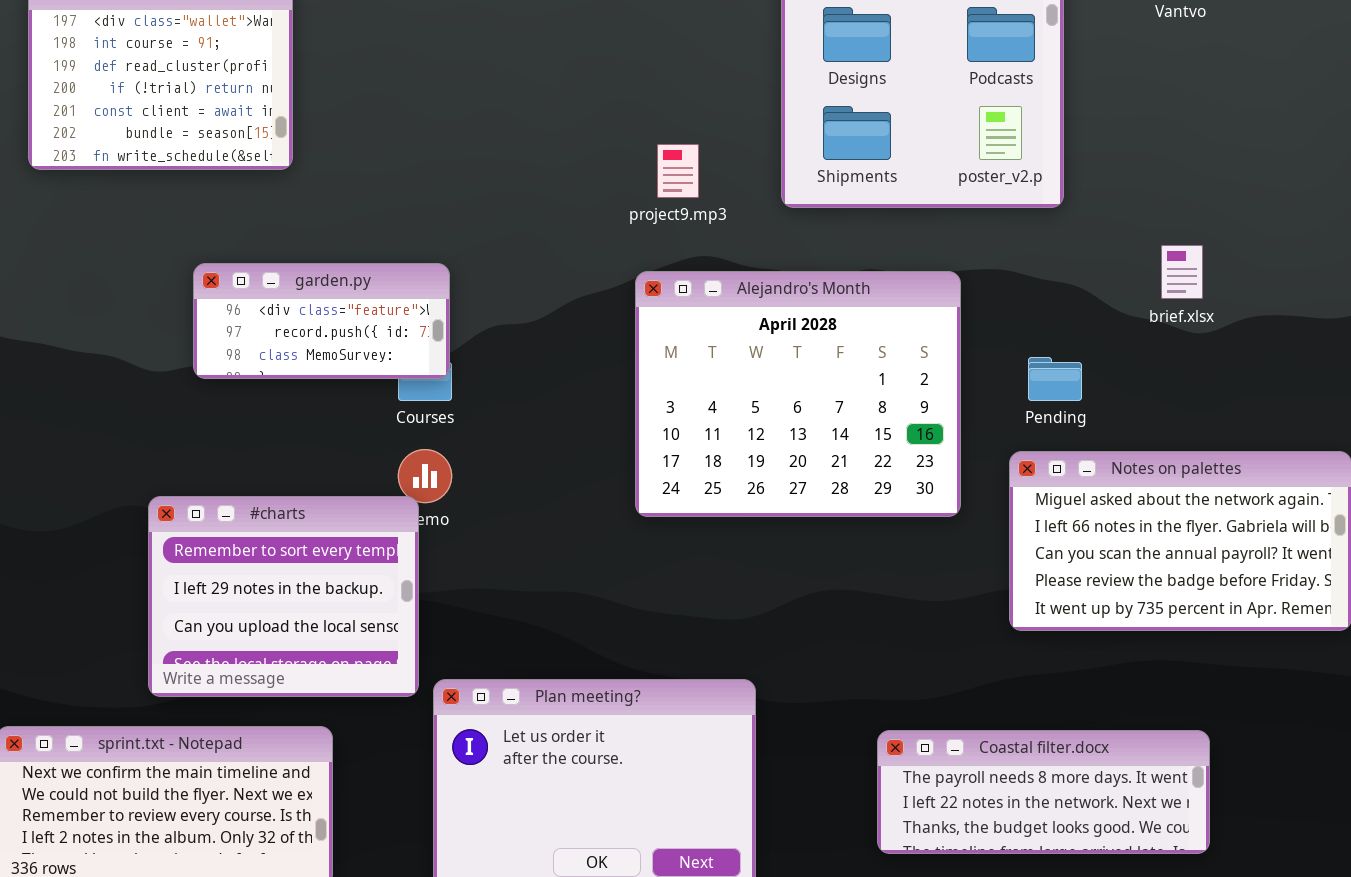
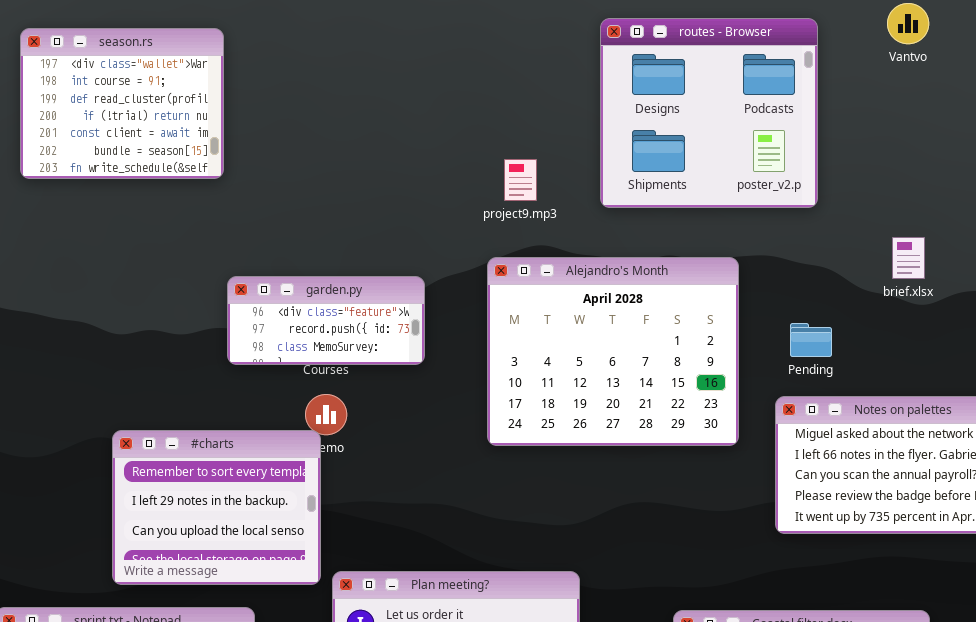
garden.py: [193,263,450,379] -> [227,276,425,365], moved

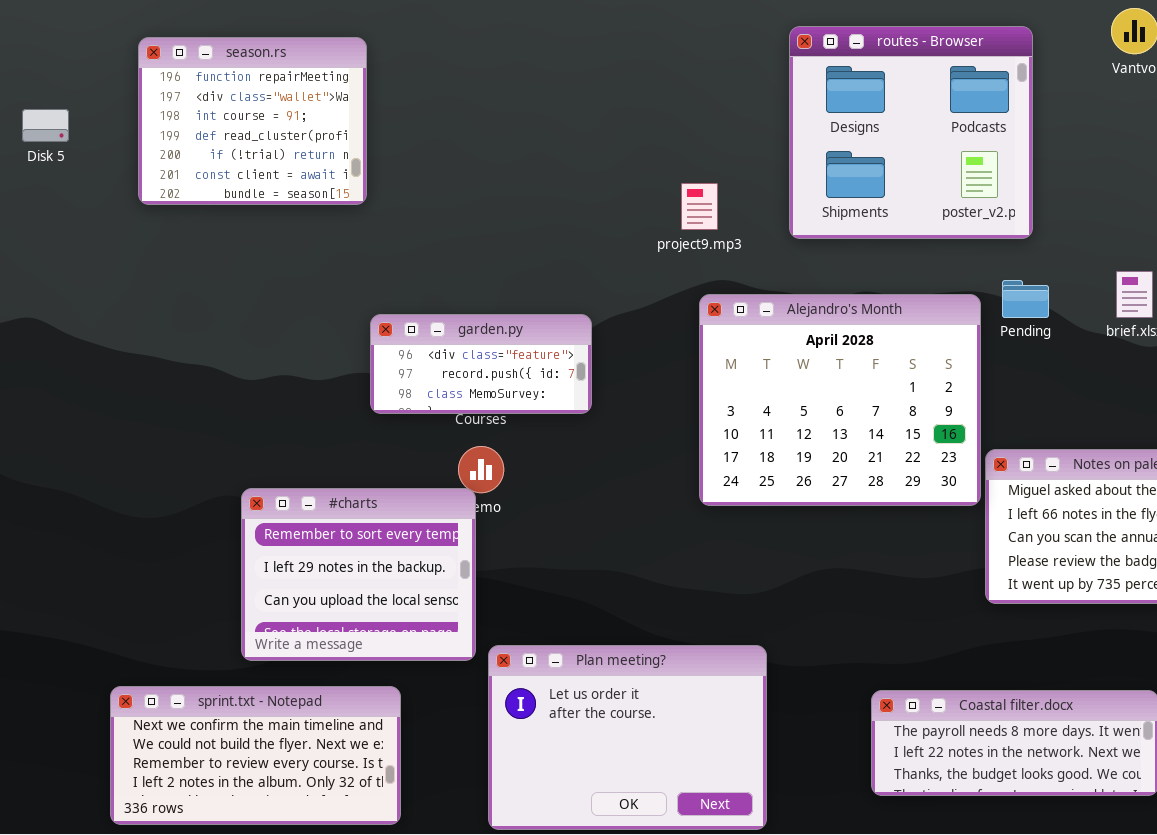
season.rs: [20,28,224,179] -> [138,37,367,205], scrolled up 1 row
Alejandro's Month: [487,257,739,446] -> [699,294,981,506], moved
Pending: [790,323,832,357] -> [1002,280,1049,318], moved

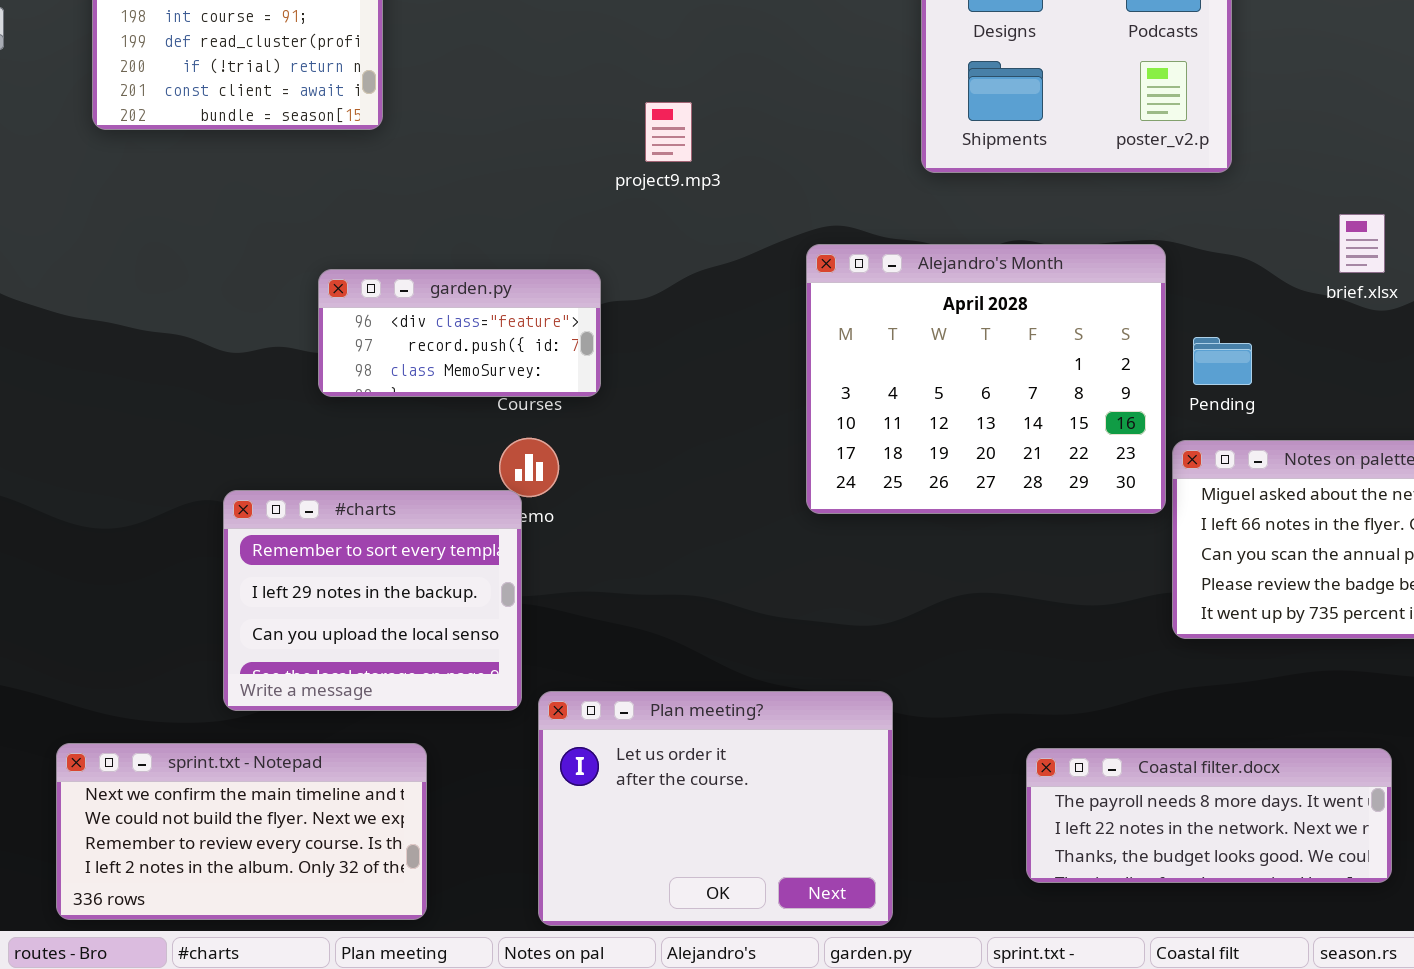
project9.mp3: [681,183,718,230] -> [645,102,692,162], moved
Pending: [1002,280,1049,318] -> [1193,337,1252,385], moved
garden.py: [370,314,592,414] -> [318,269,601,397], moved

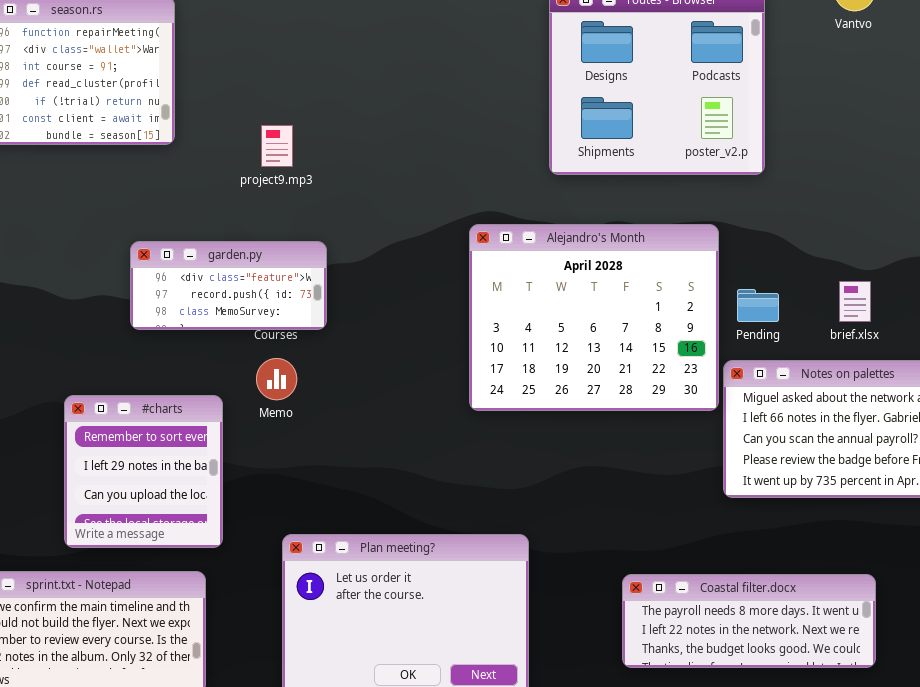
project9.mp3: [645,102,692,162] -> [261,125,293,167], moved
brief.xlsx: [1339,214,1385,273] -> [839,281,871,322], moved
#charts: [223,490,522,711] -> [64,395,223,548], resized

